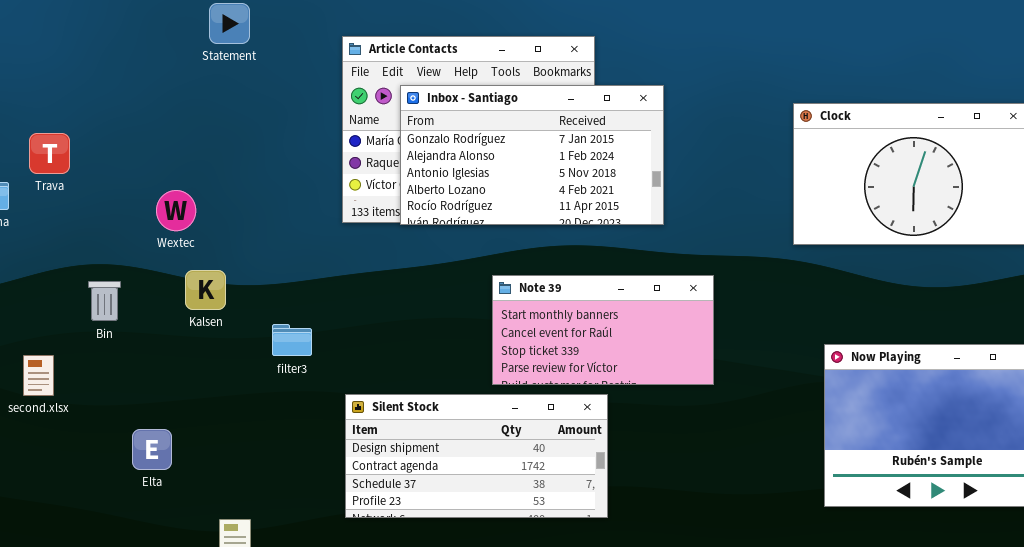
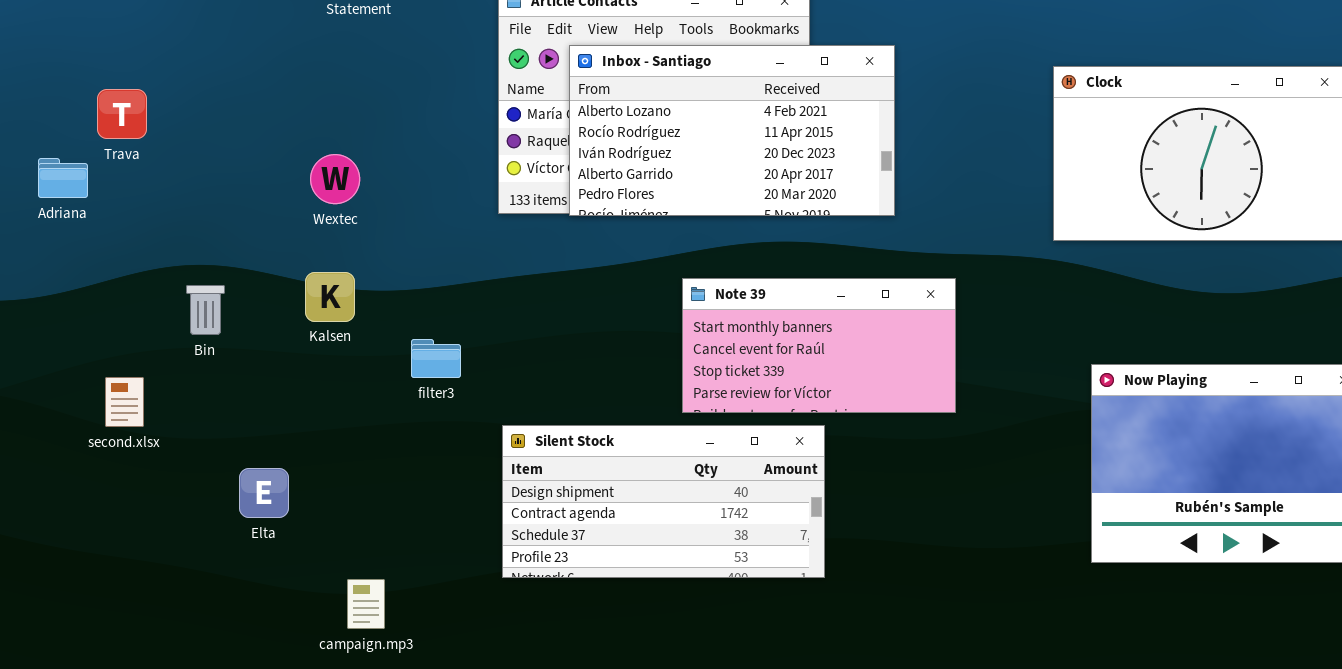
Inbox - Santiago: [400,85,664,225] -> [569,45,895,216], scrolled down 3 rows
Trava: [29,133,70,174] -> [97,89,147,139], moved
Wextec: [156,190,196,231] -> [310,154,360,204], moved

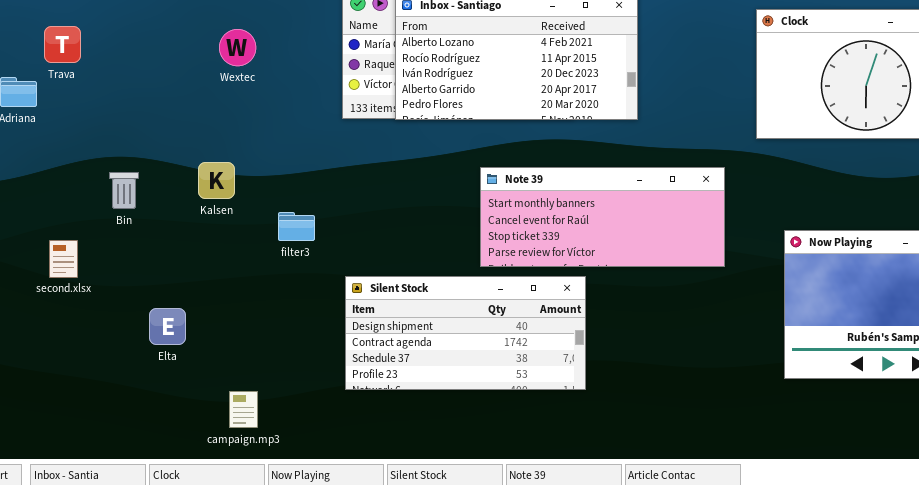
Wextec: [310,154,360,204] -> [219,29,256,66], moved
Note 39: [682,278,956,413] -> [480,167,725,267], resized

